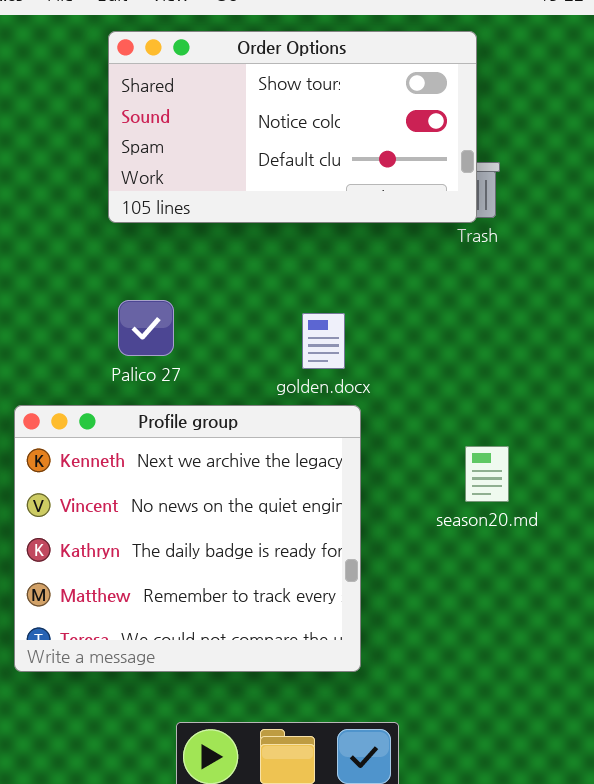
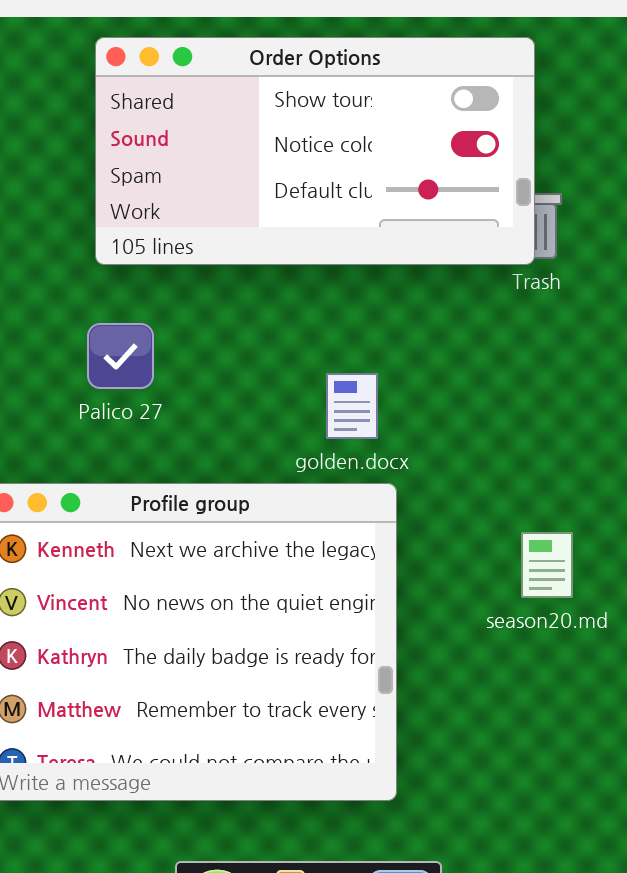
Palico 27: [118,300,174,356] -> [87,323,154,389], moved

